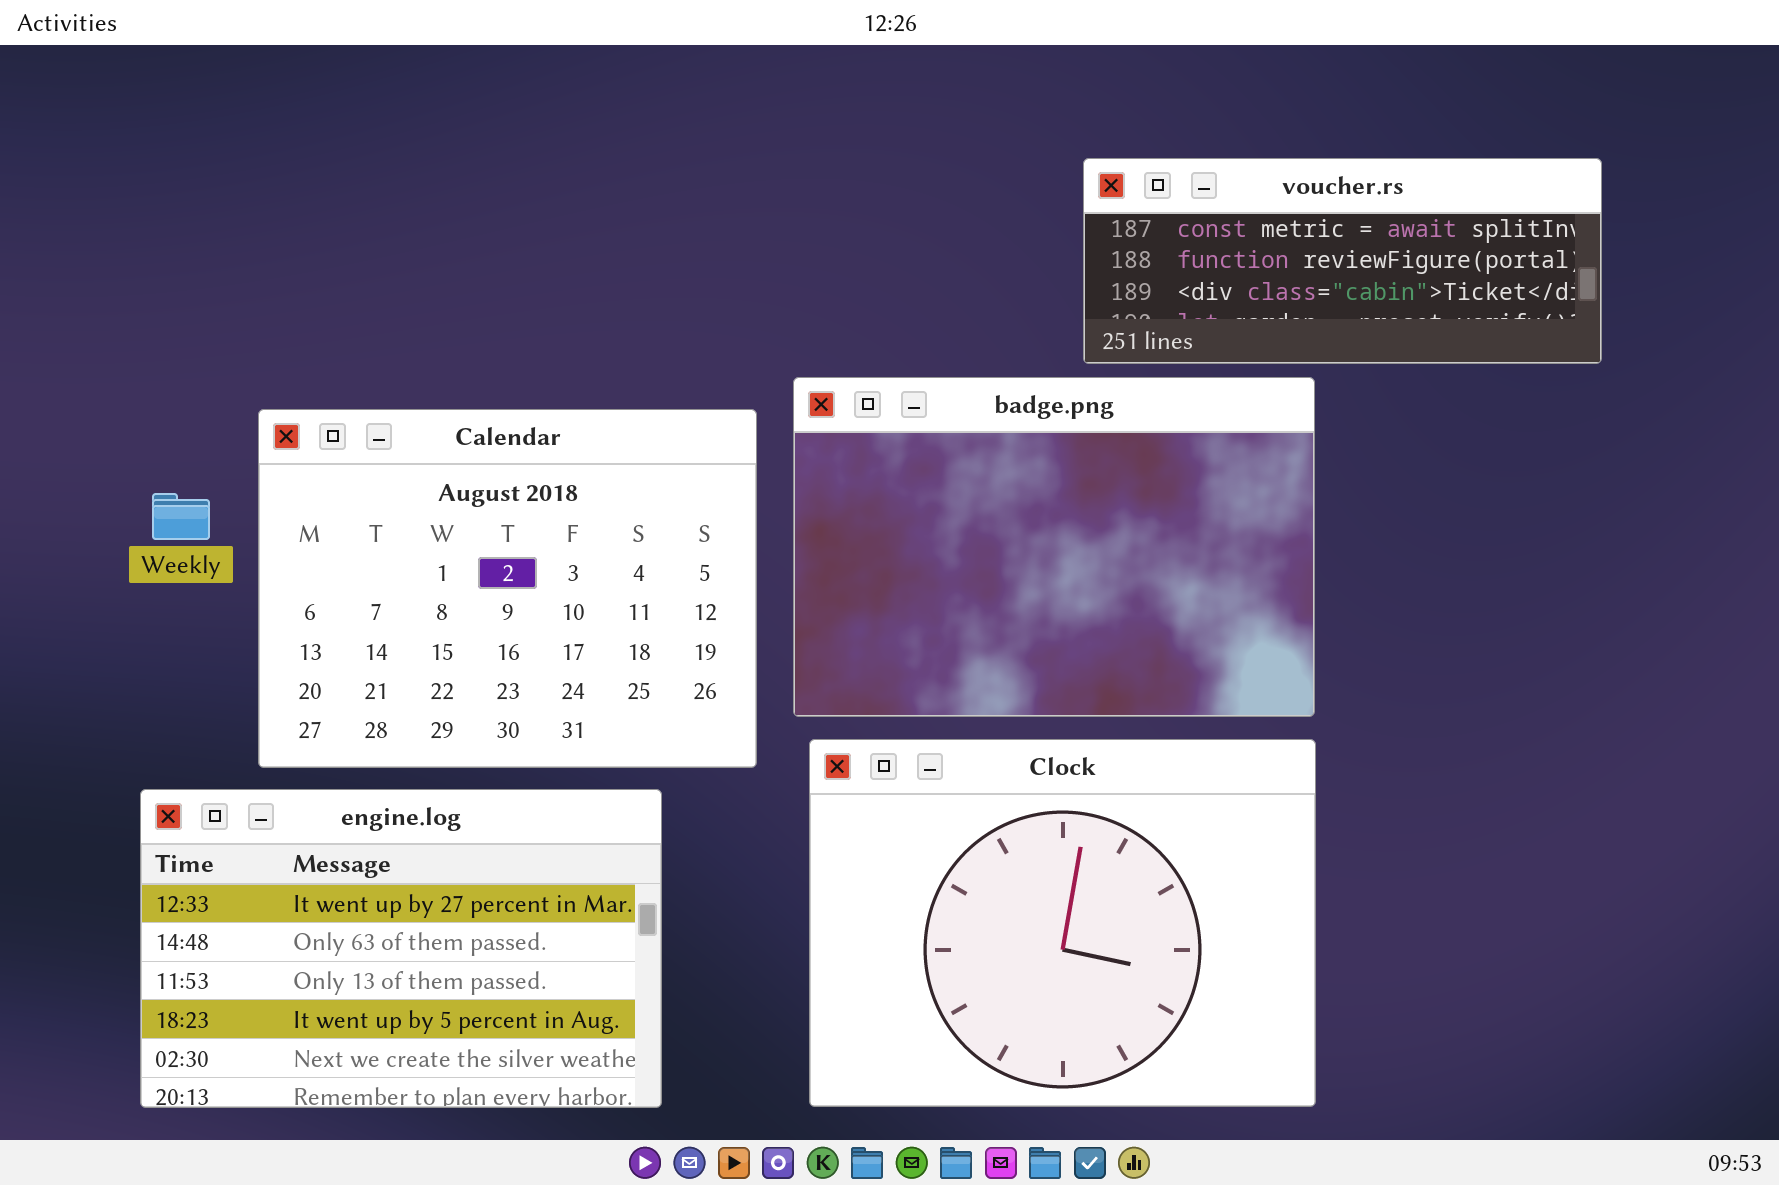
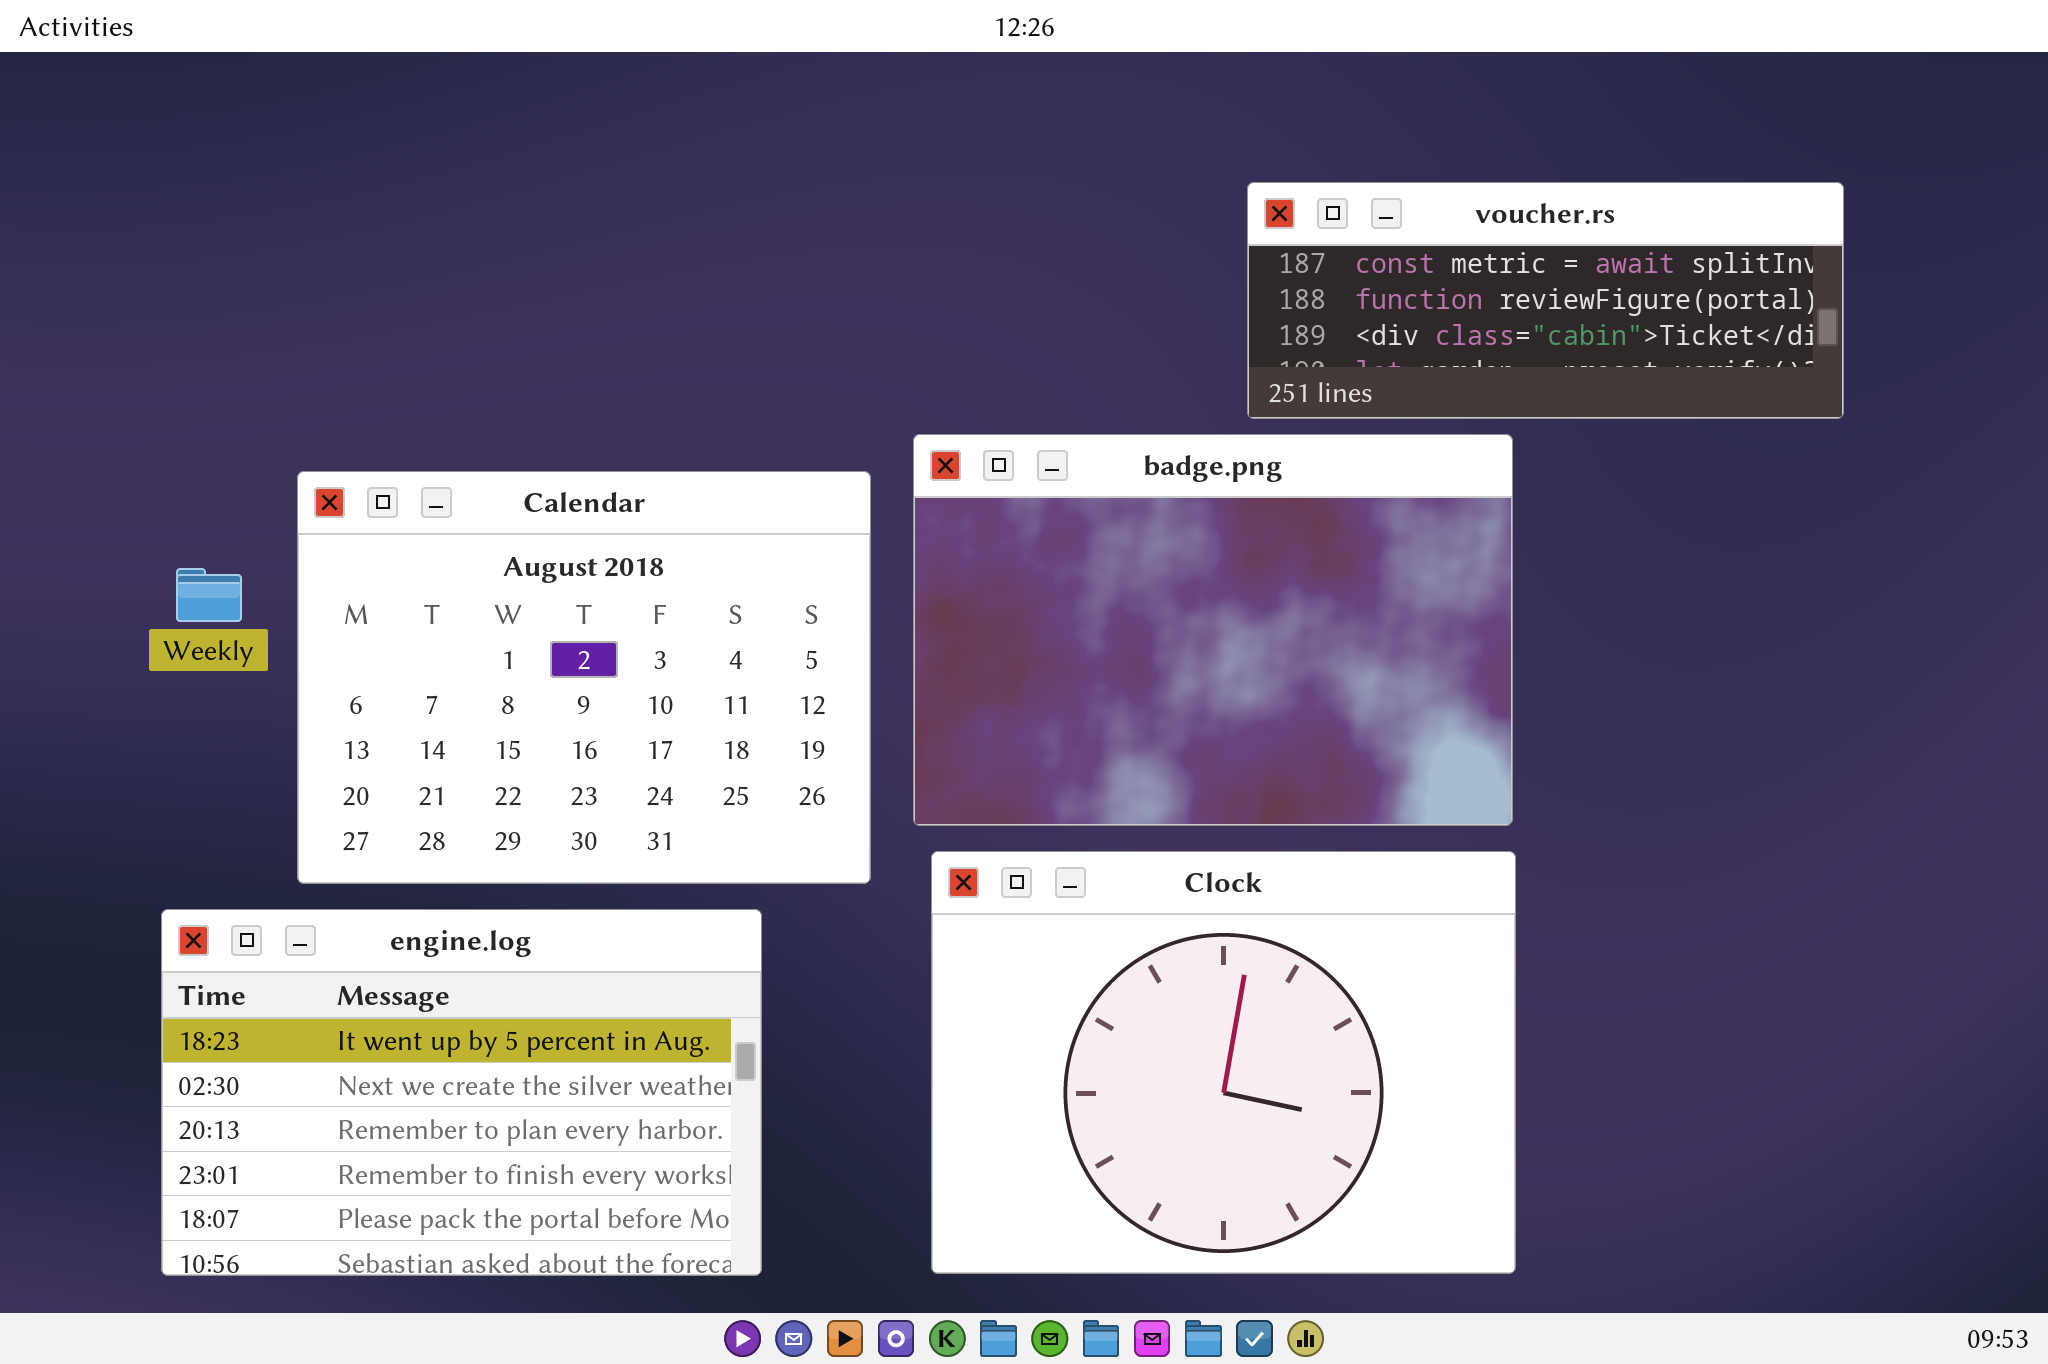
engine.log: [140,789,662,1108] -> [161,909,762,1276], scrolled down 3 rows

